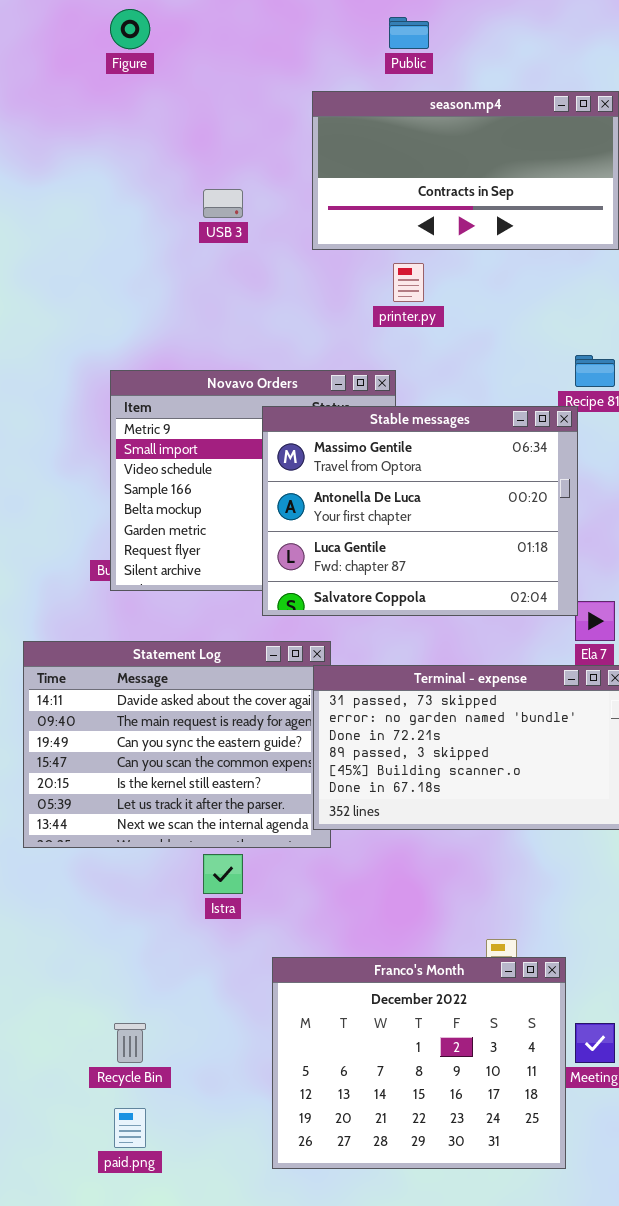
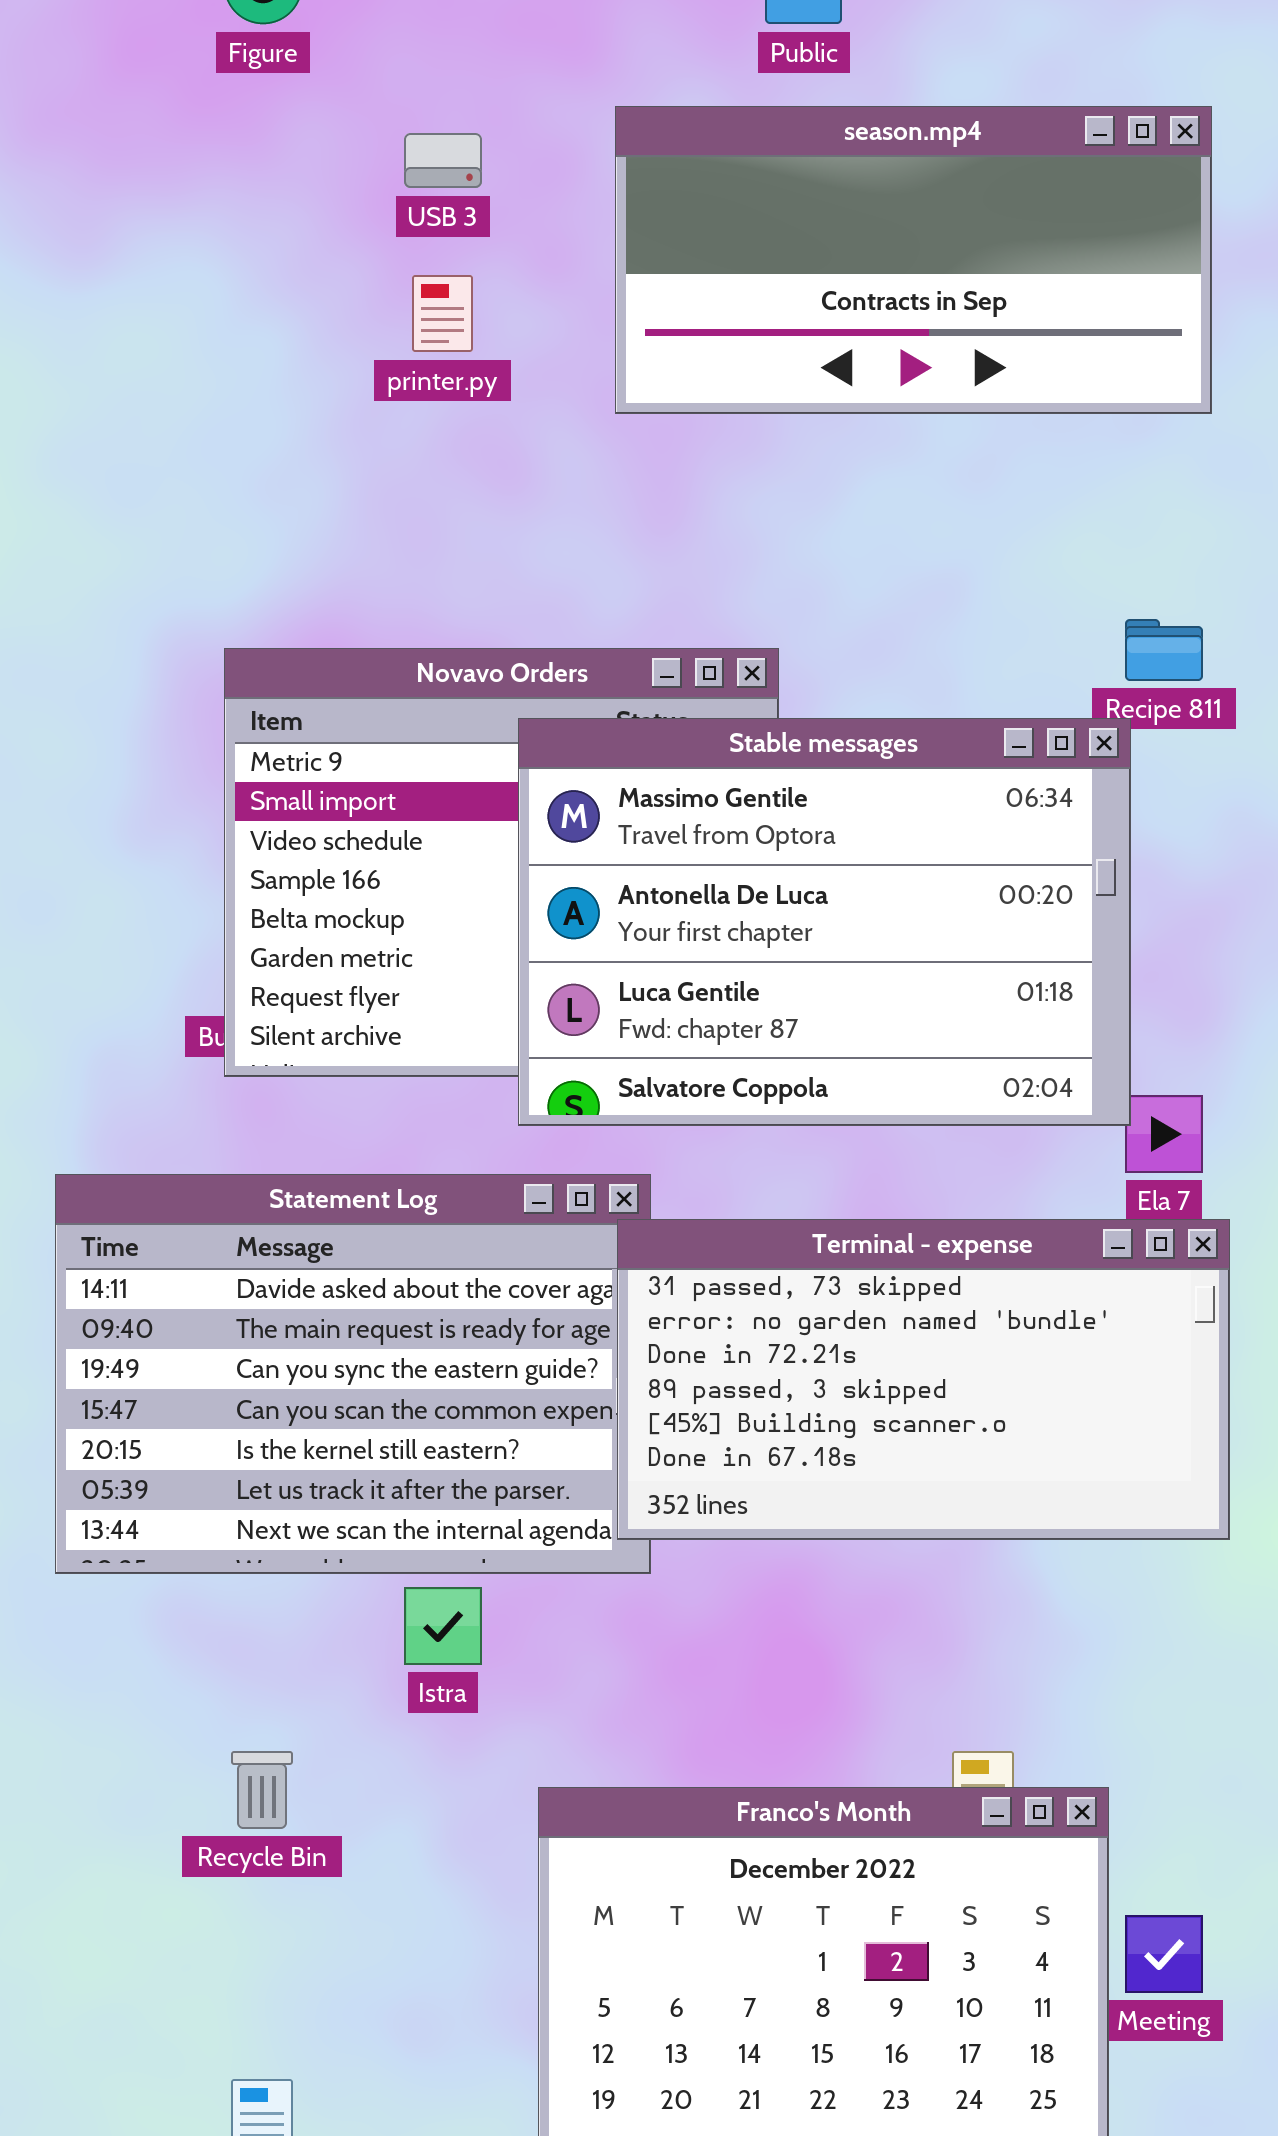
USB 3: [203,189,243,218] -> [404,133,482,188], moved
printer.py: [393,263,424,302] -> [412,275,473,352], moved
Recycle Bin: [114,1023,146,1063] -> [231,1751,293,1829], moved

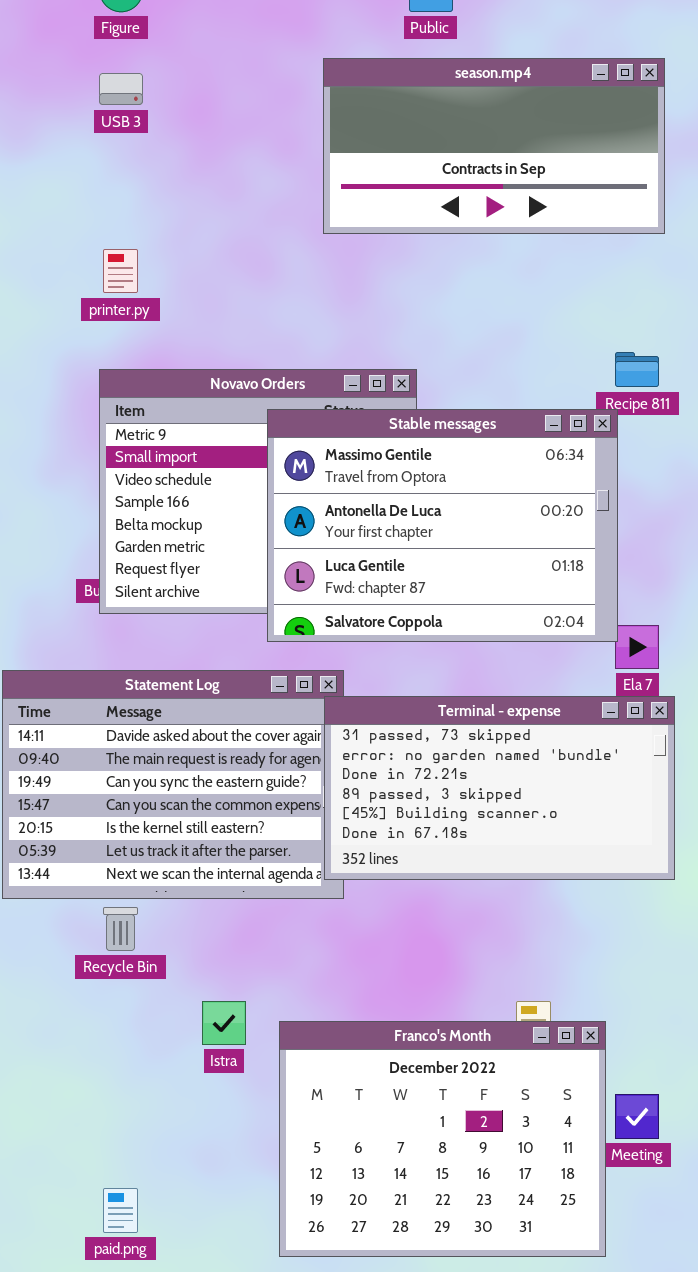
USB 3: [404,133,482,188] -> [99,73,143,105], moved
printer.py: [412,275,473,352] -> [103,249,138,293], moved
Istra: [404,1587,482,1665] -> [202,1001,246,1045], moved
Recycle Bin: [231,1751,293,1829] -> [103,907,138,951], moved

